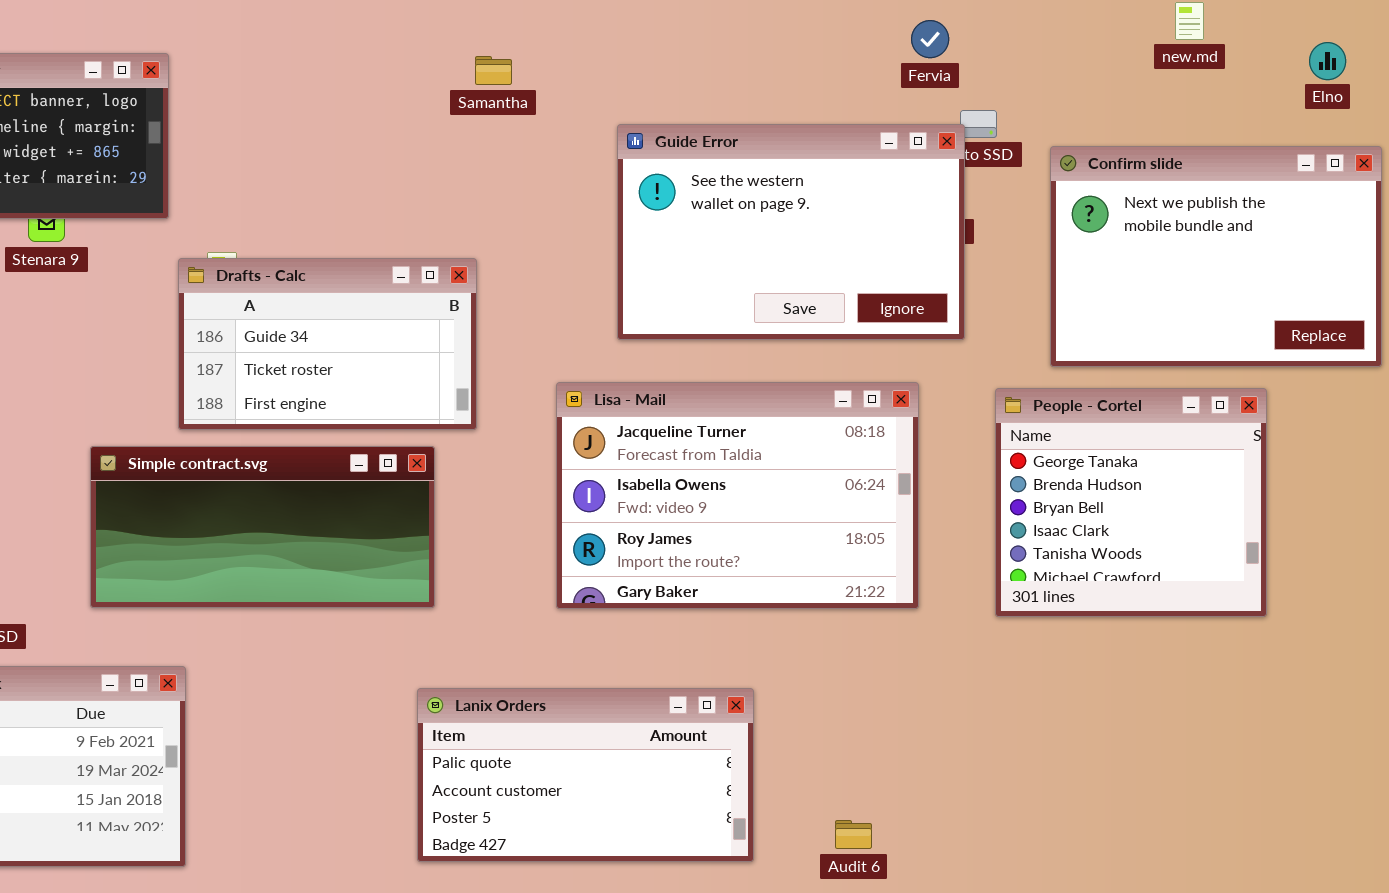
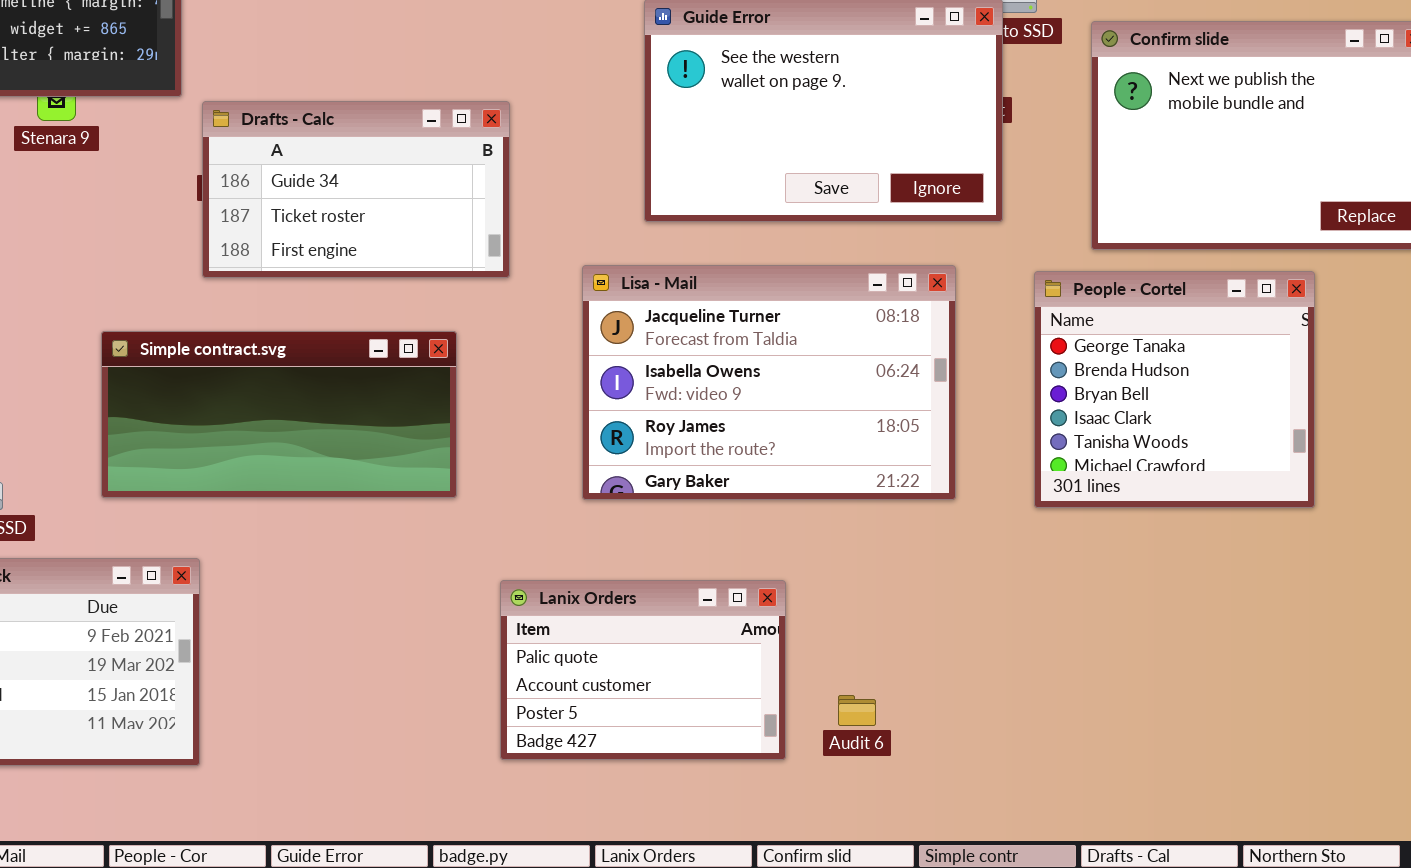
Drafts - Calc: [178,258,477,430] -> [202,101,510,278], moved
Lanix Orders: [417,688,754,862] -> [500,580,786,760], resized
Audit 6: [835,820,872,849] -> [838,695,876,726], moved

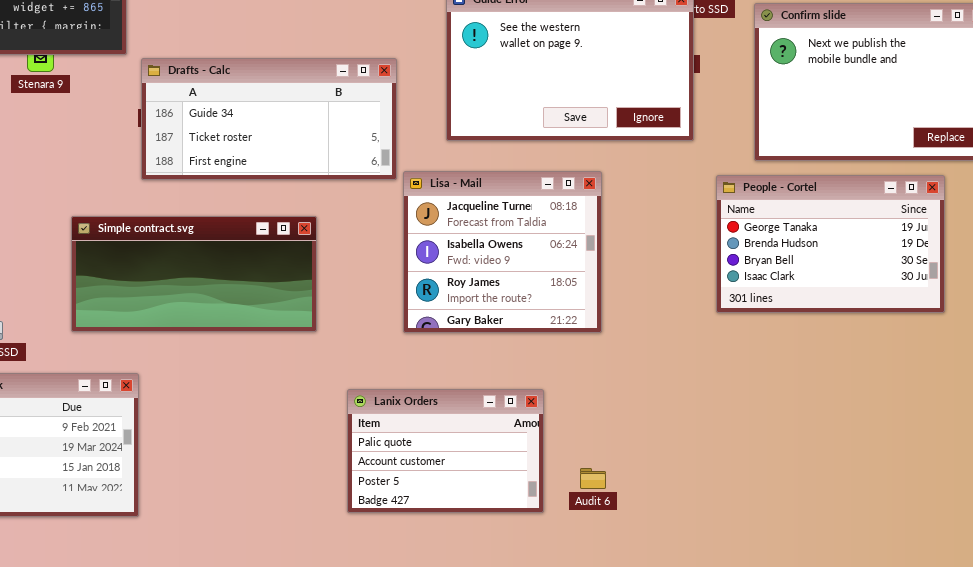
Drafts - Calc: [202,101,510,278] -> [141,58,397,180], resized
Lisa - Mail: [582,265,956,500] -> [403,171,602,333], resized
People - Cortel: [1034,271,1315,508] -> [716,175,945,313], resized

